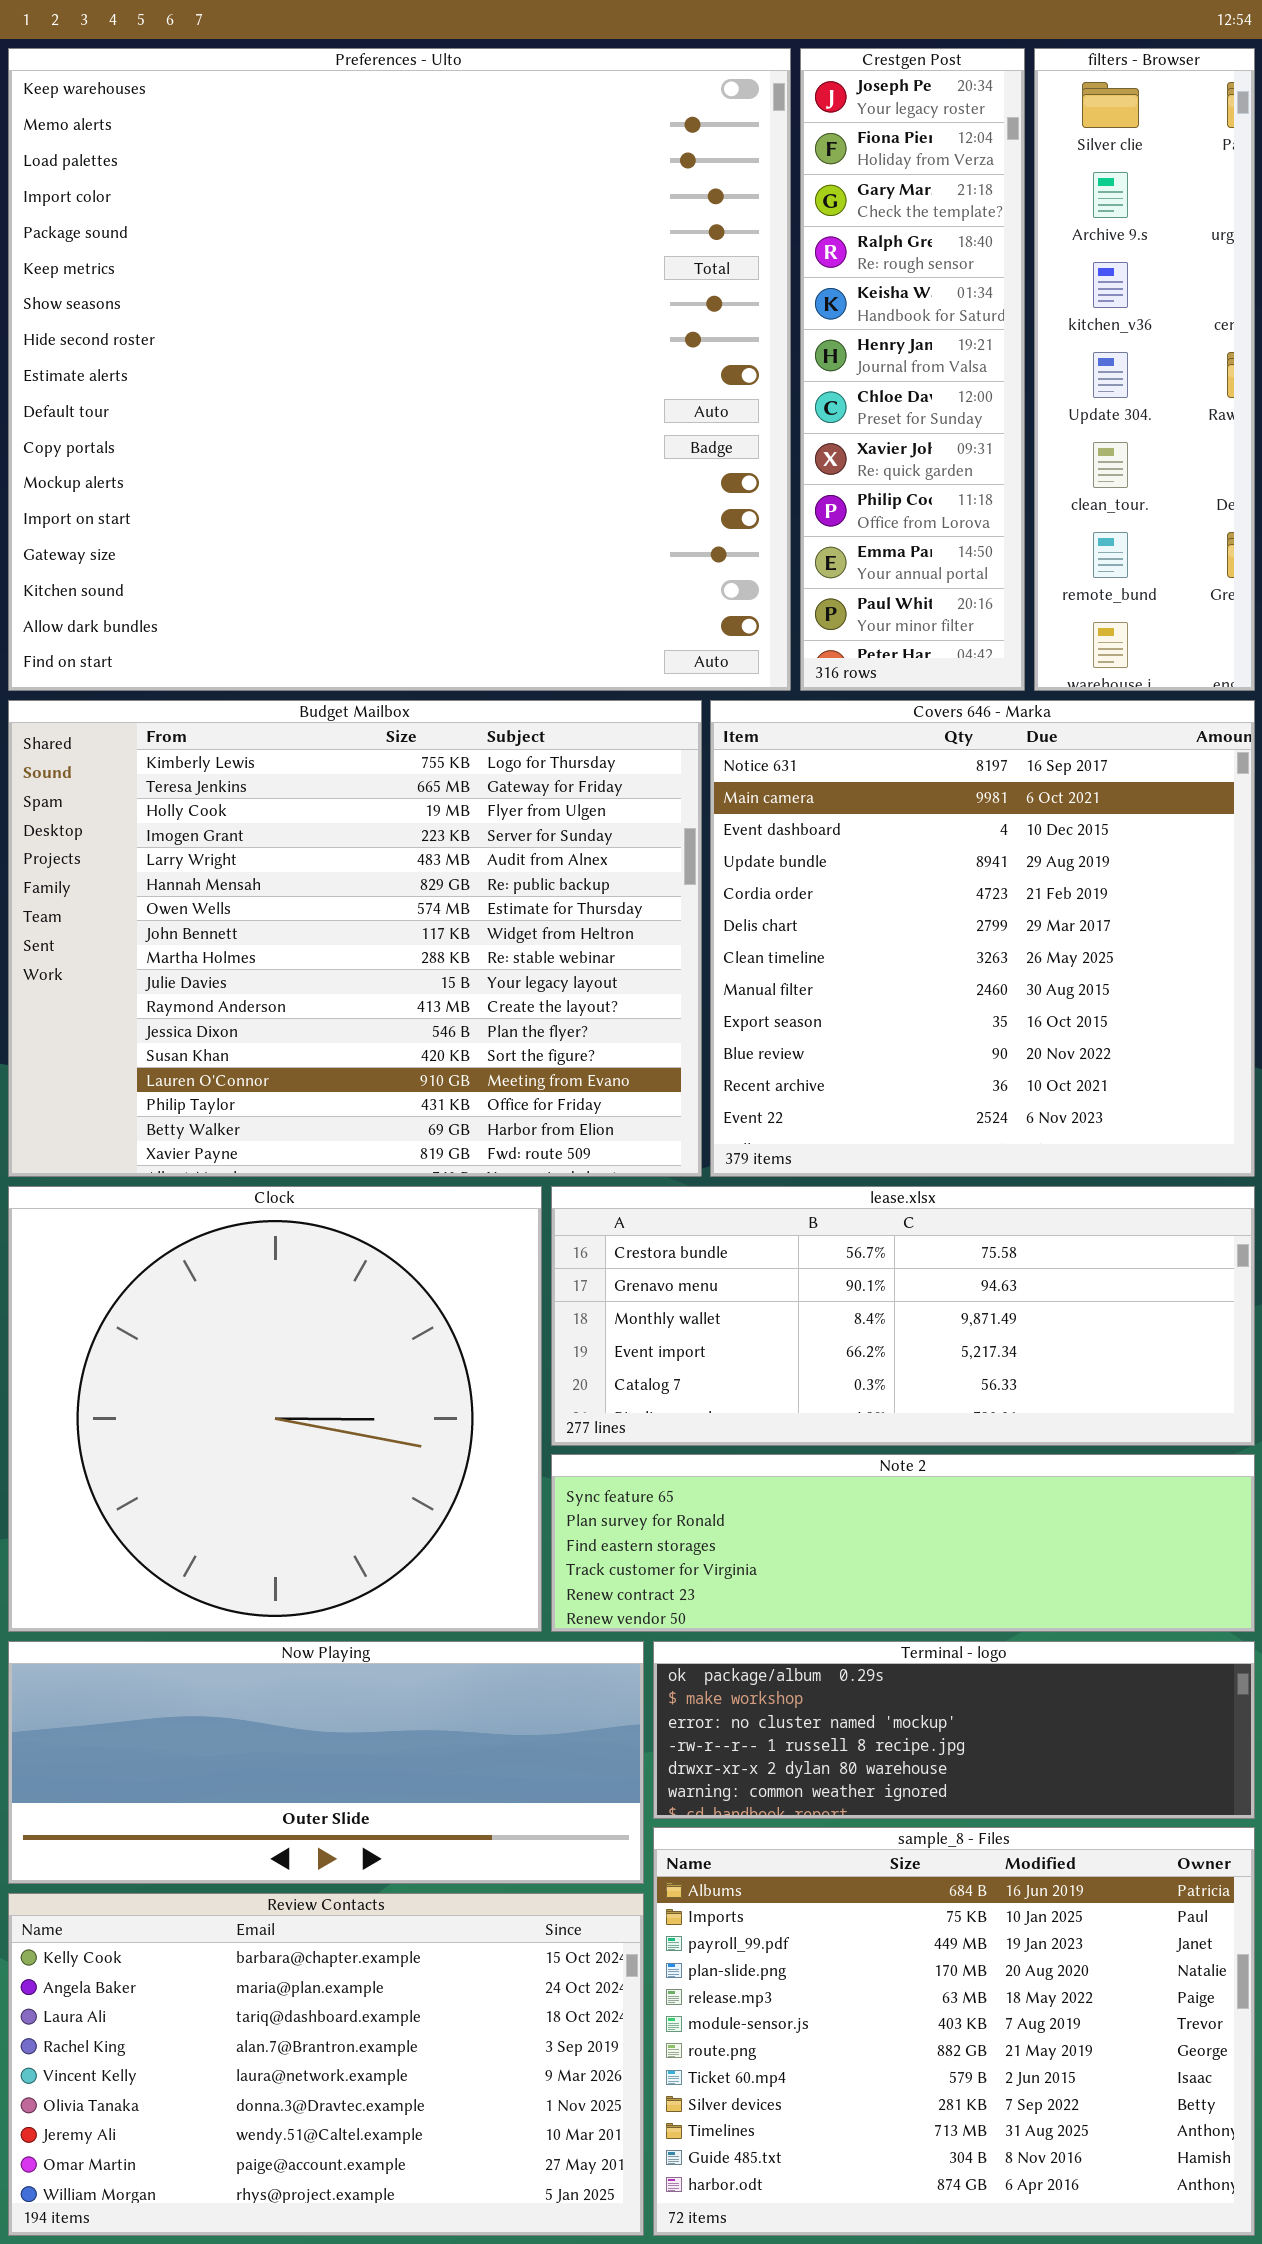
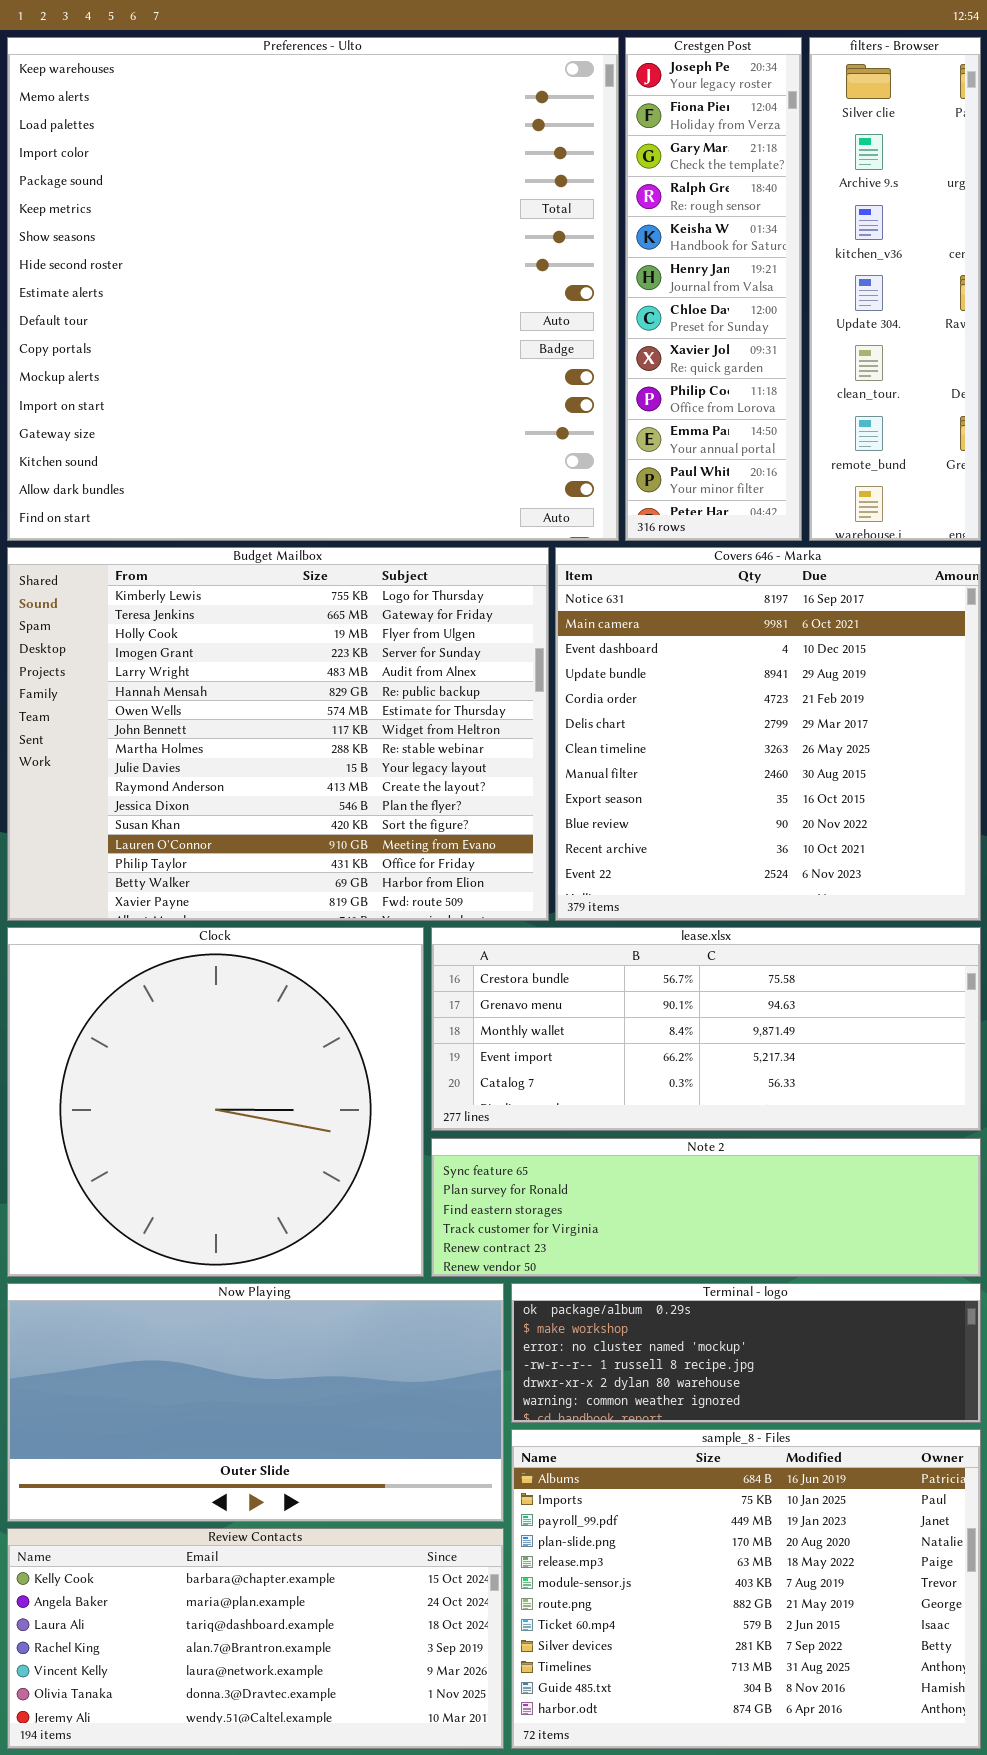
Now Playing: [8,1641,644,1884] -> [7,1283,504,1522], resized
Review Contacts: [8,1893,644,2236] -> [7,1528,504,1749], resized

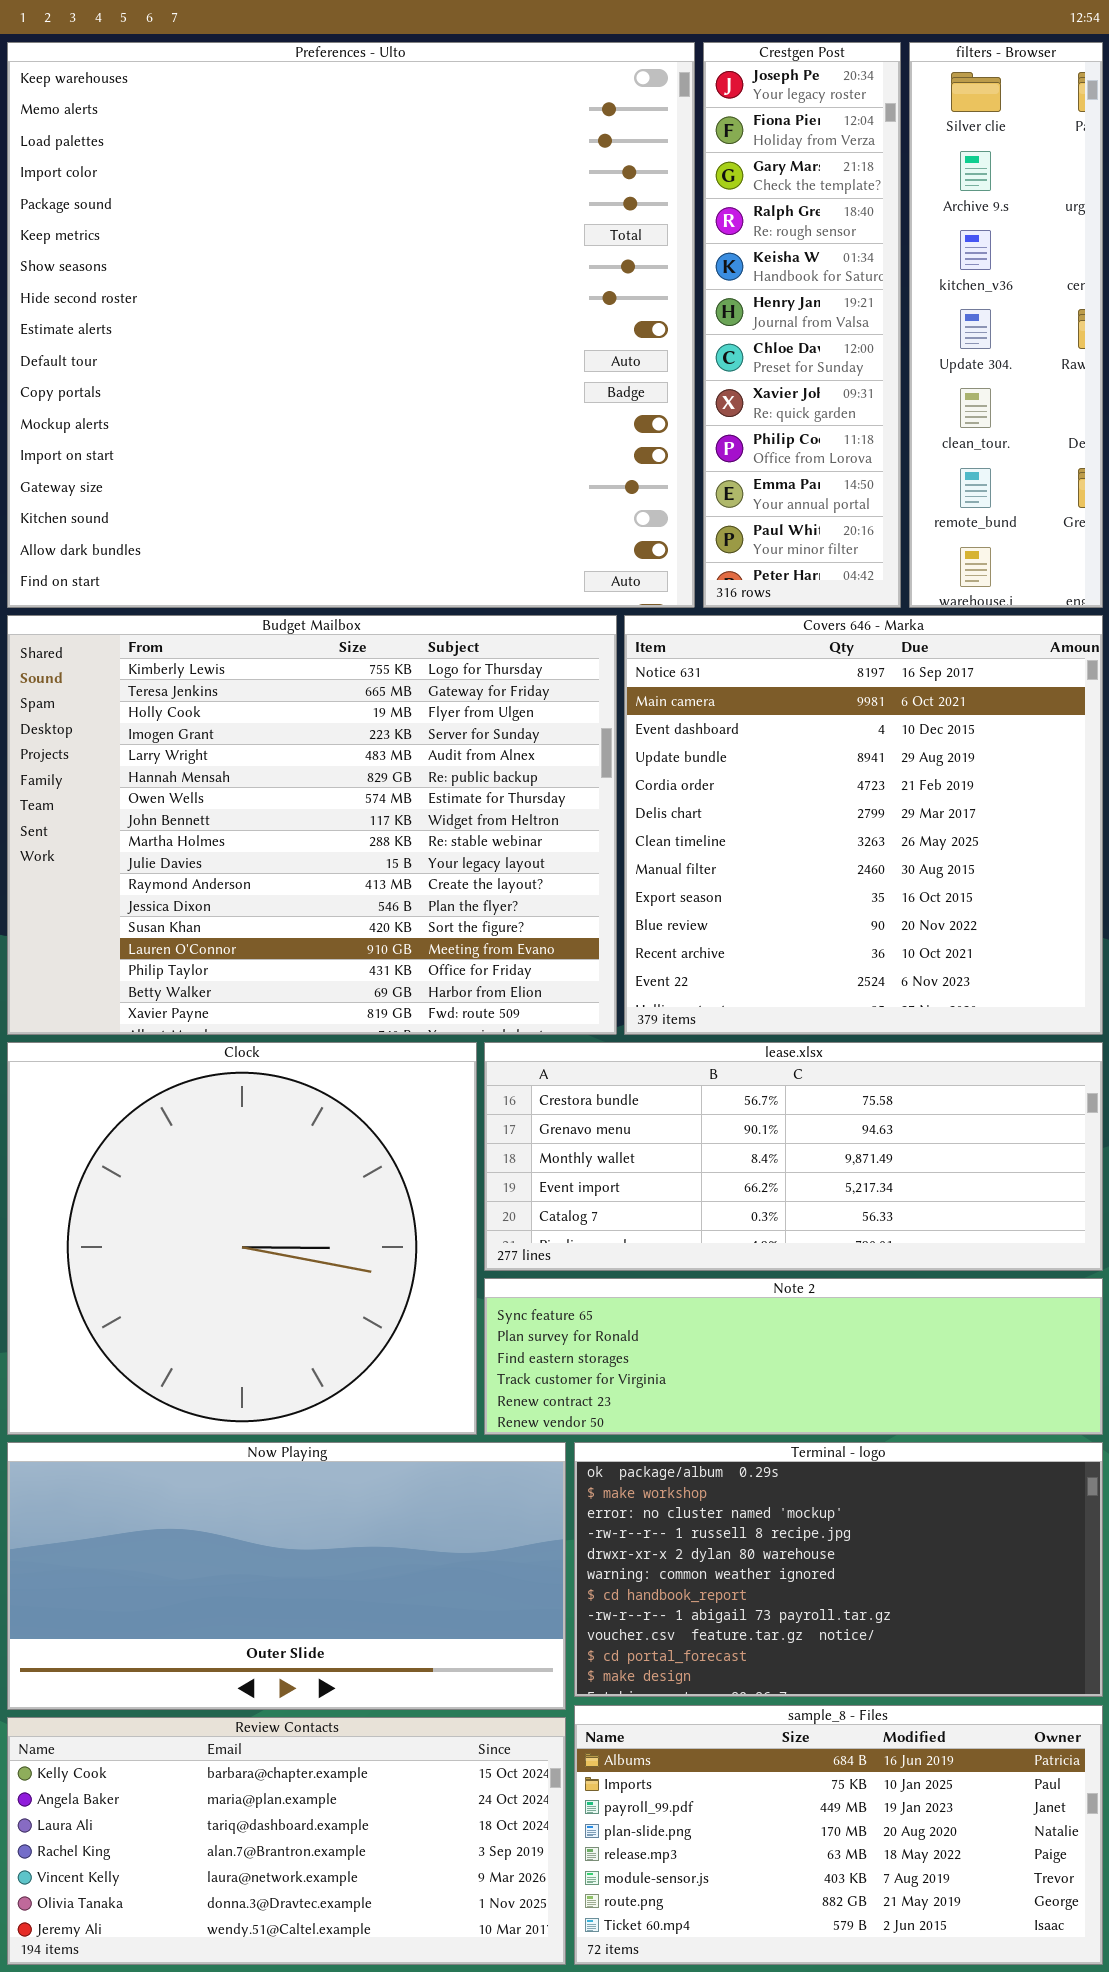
Terminal - logo: [511,1283,981,1423] -> [574,1442,1103,1697], resized
sample_8 - Files: [511,1429,981,1749] -> [574,1705,1103,1965], resized

